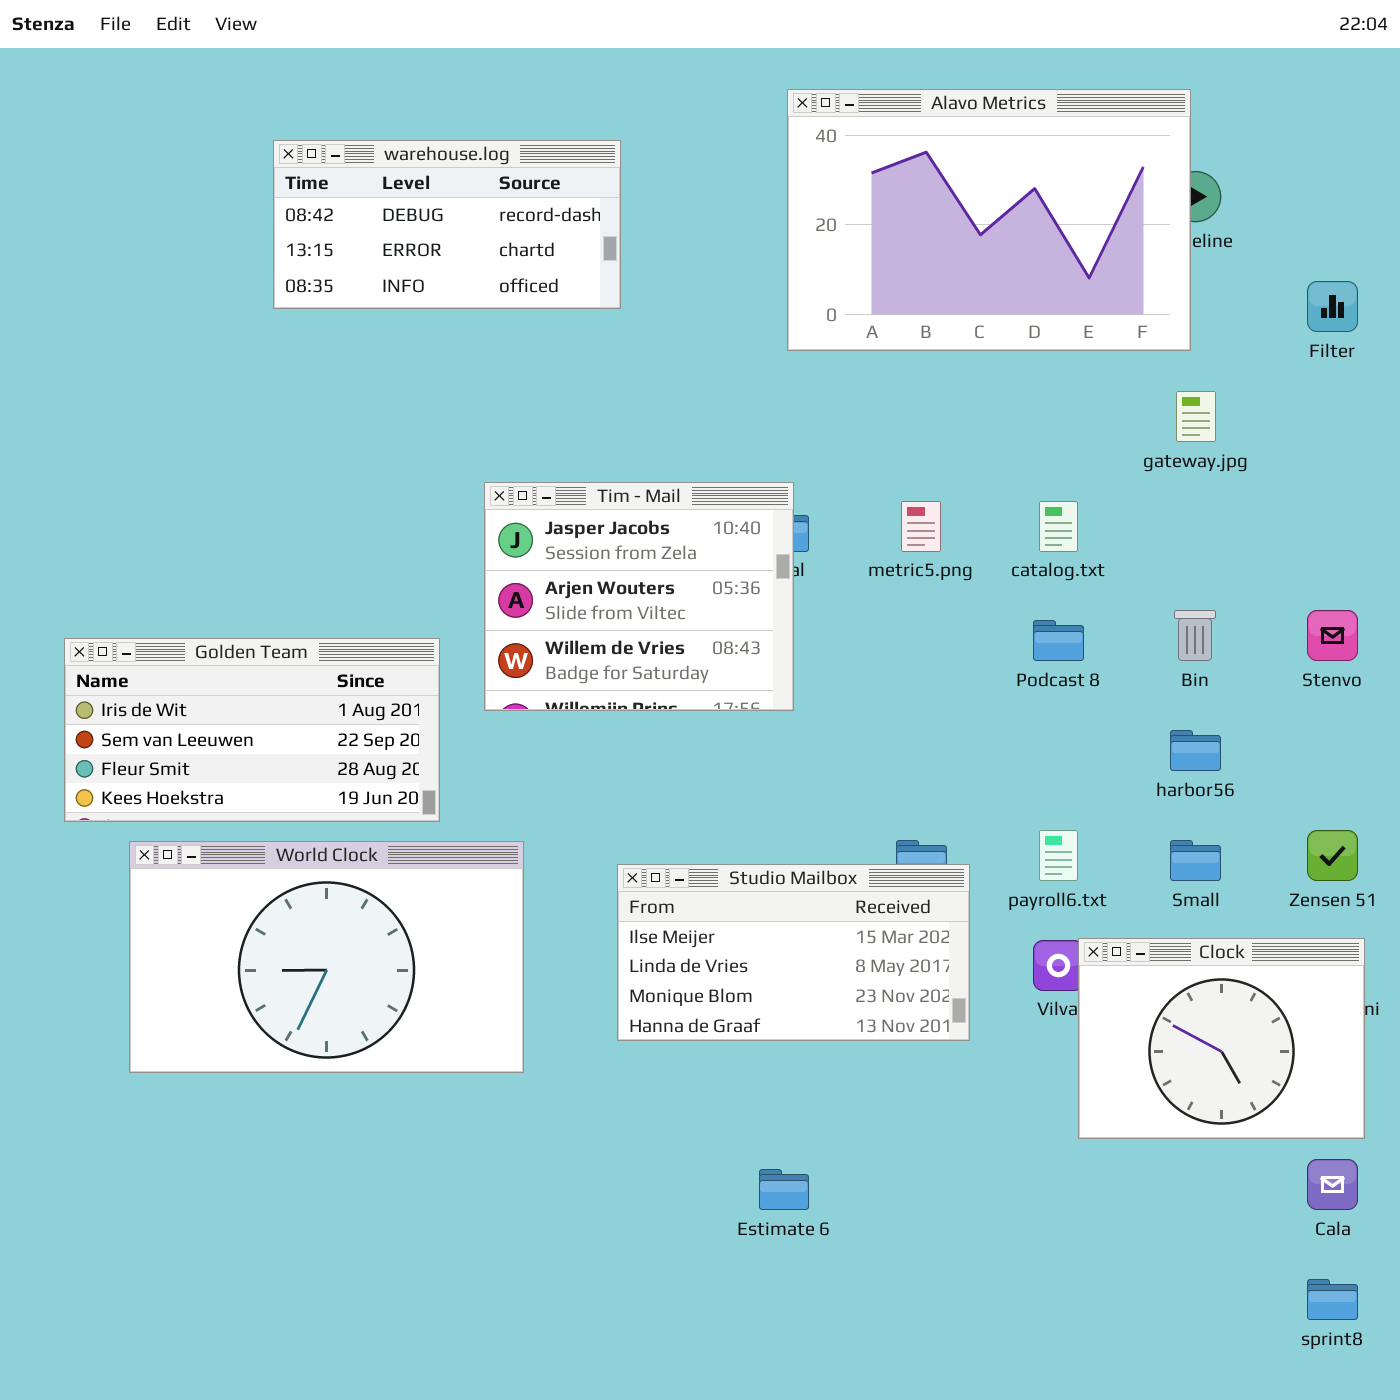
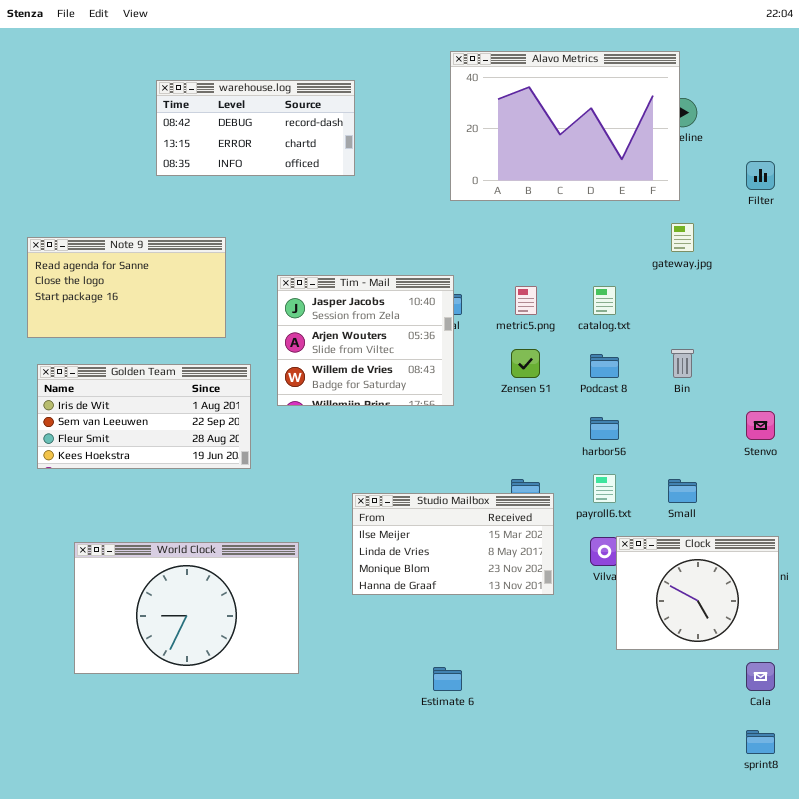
Note 9: none -> [27,237,226,338], opened
Stenvo: [1307,610,1358,661] -> [746,411,775,440], moved
harbor56: [1170,730,1221,771] -> [590,417,619,440], moved
Zensen 51: [1307,830,1358,881] -> [511,349,540,378], moved
World Clock: [129,841,524,1073] -> [74,542,299,674], moved

